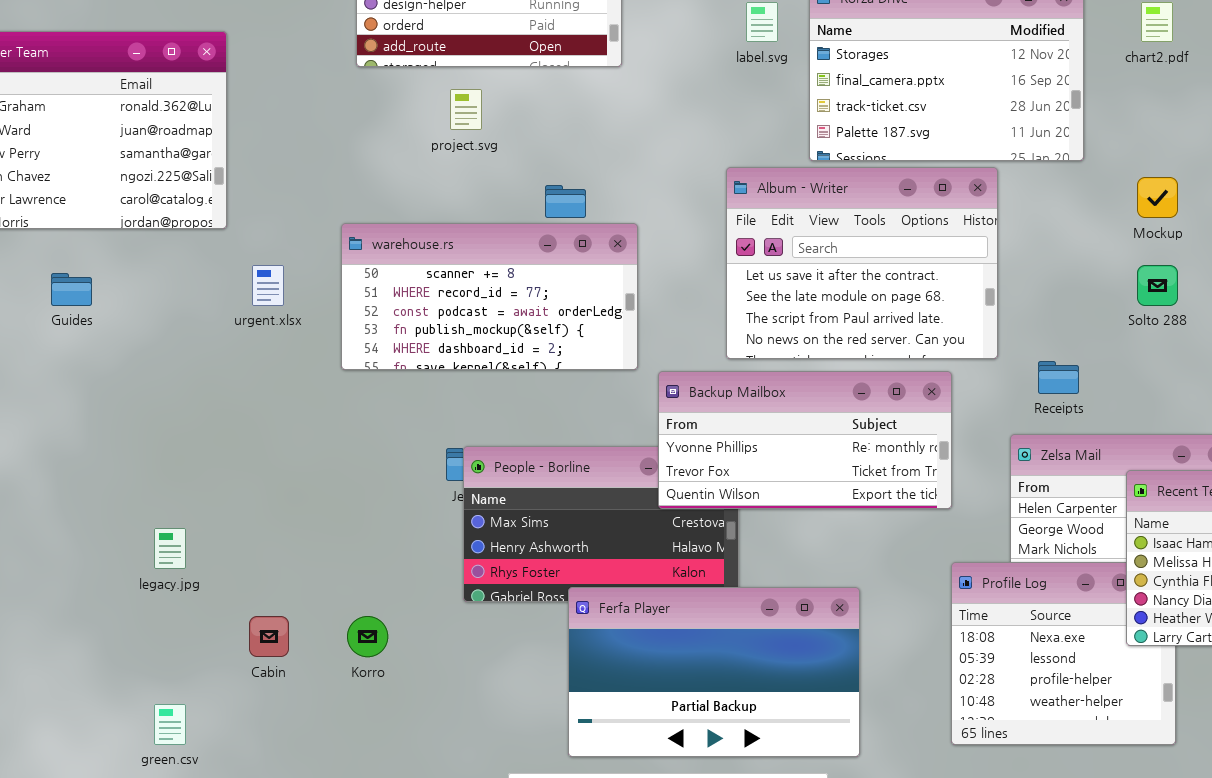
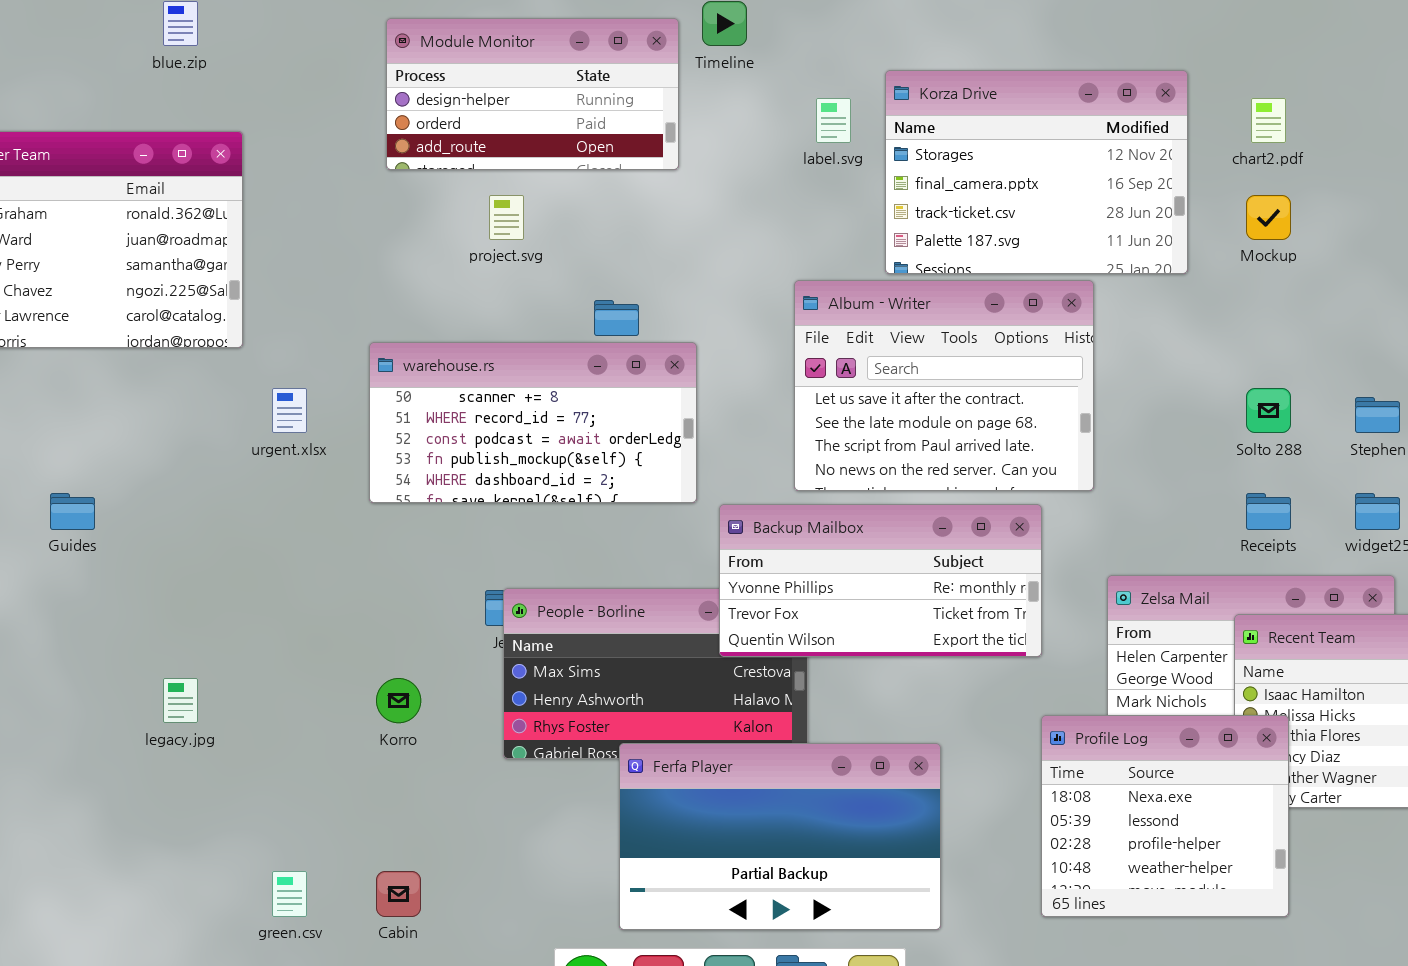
Mockup: [1137,177,1178,218] -> [1246,195,1291,240], moved
Guides: [51,273,92,306] -> [50,493,95,530], moved
Receipts: [1038,361,1079,394] -> [1246,493,1291,530], moved
Profile Log: [951,562,1176,745] -> [1041,715,1289,917], raised
Cabin: [249,616,289,657] -> [376,871,421,917], moved
Korro: [347,616,388,657] -> [376,678,421,723], moved
green.csv: [154,704,186,745] -> [272,871,307,917], moved

